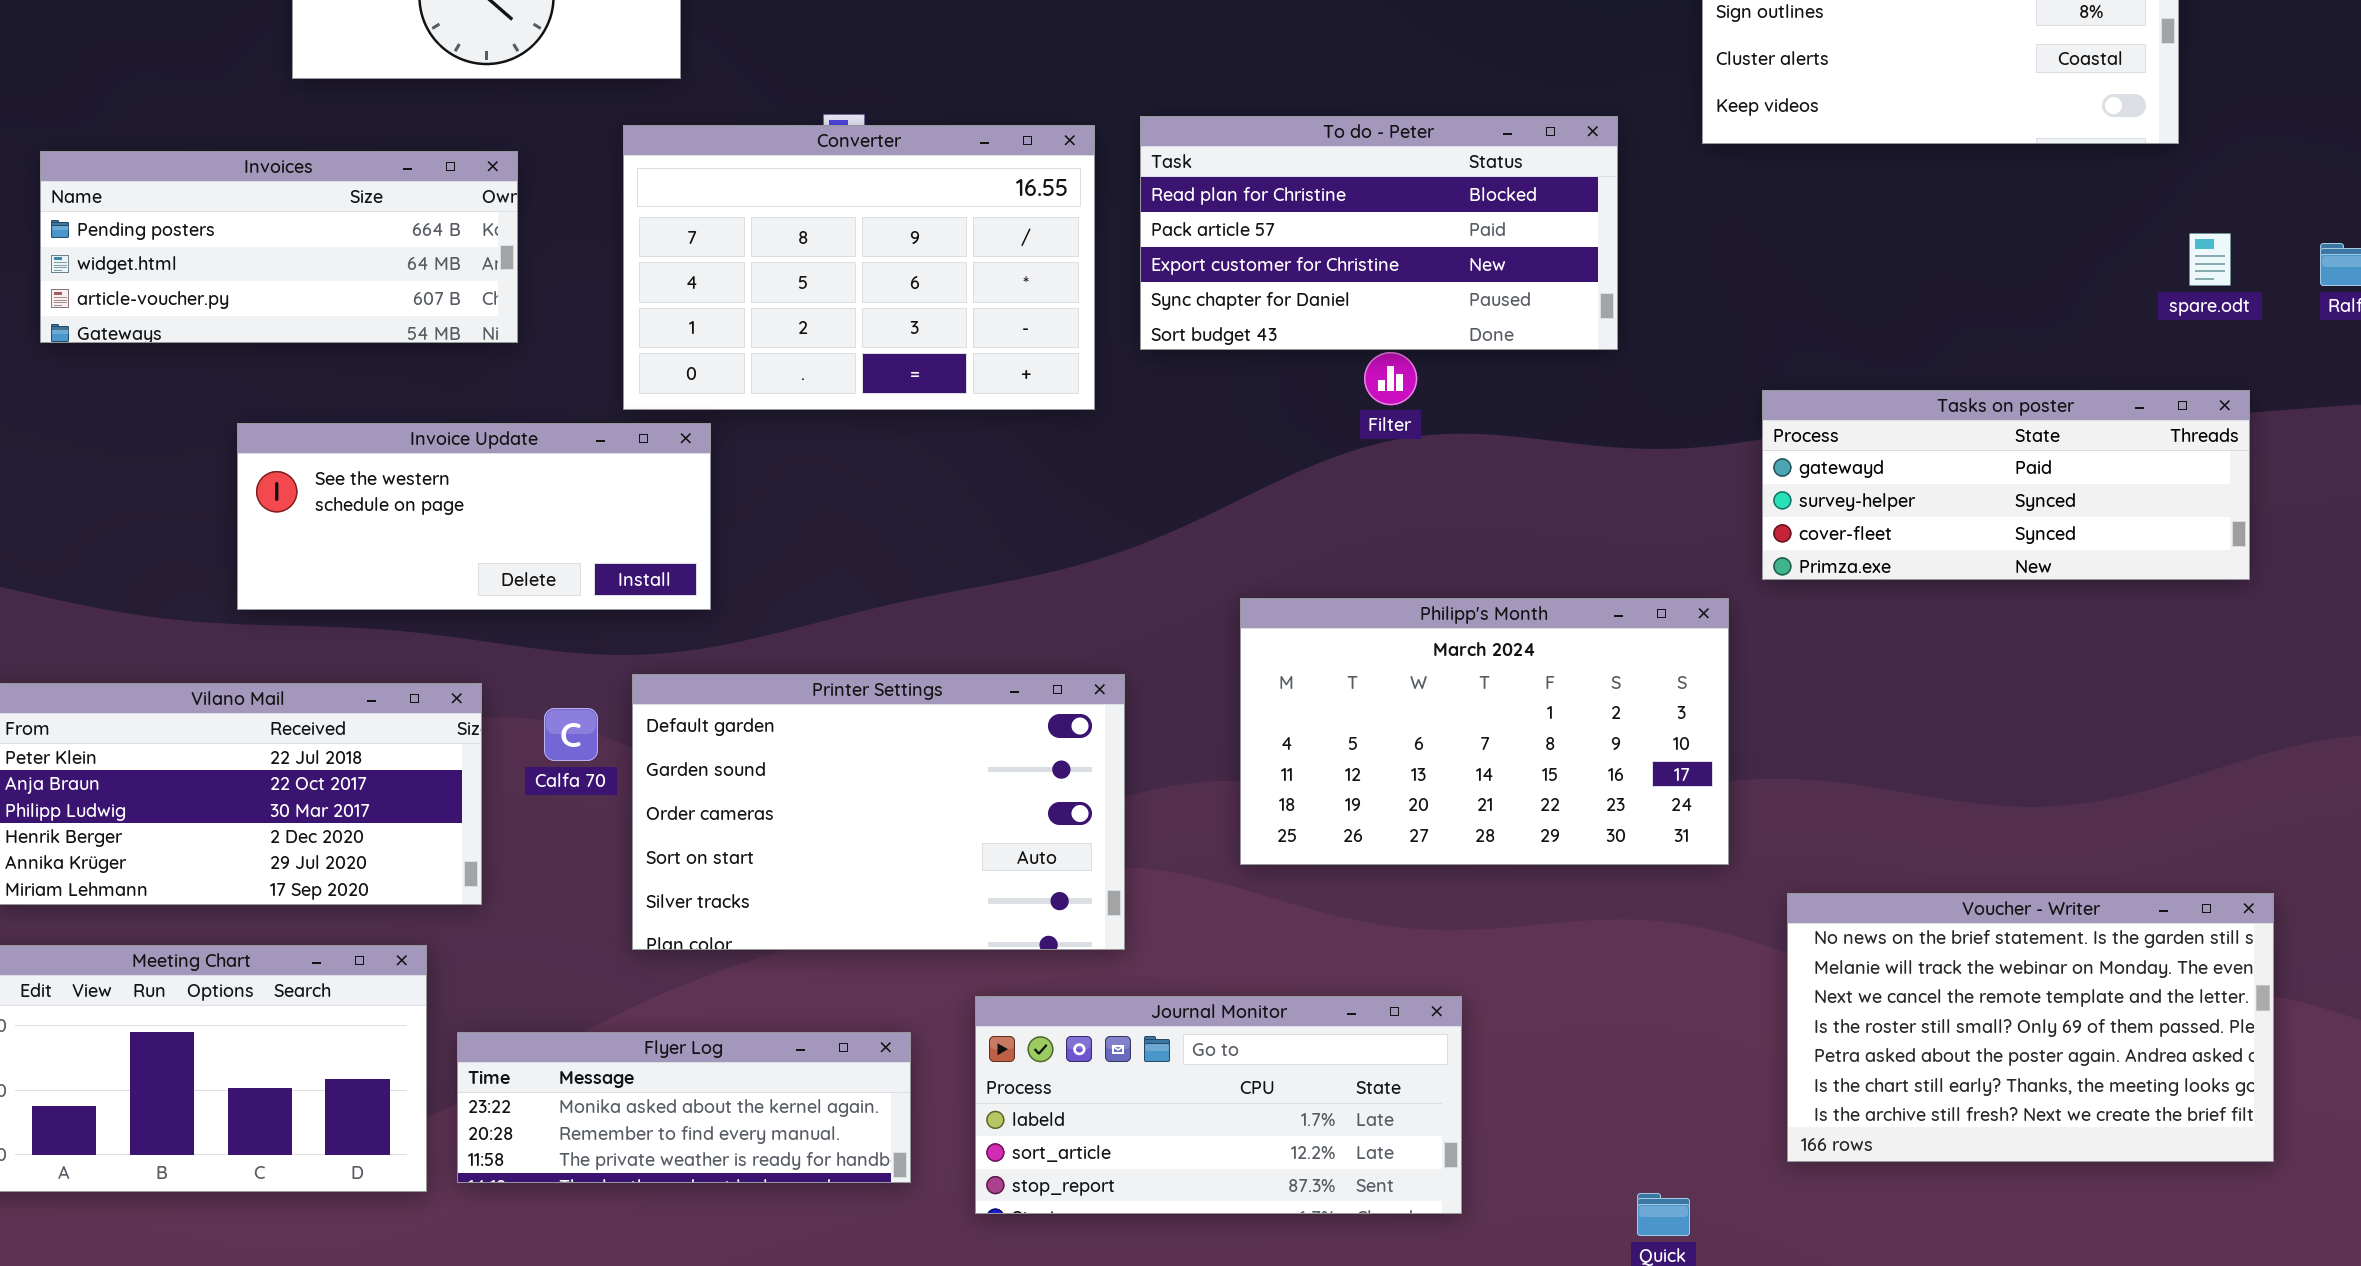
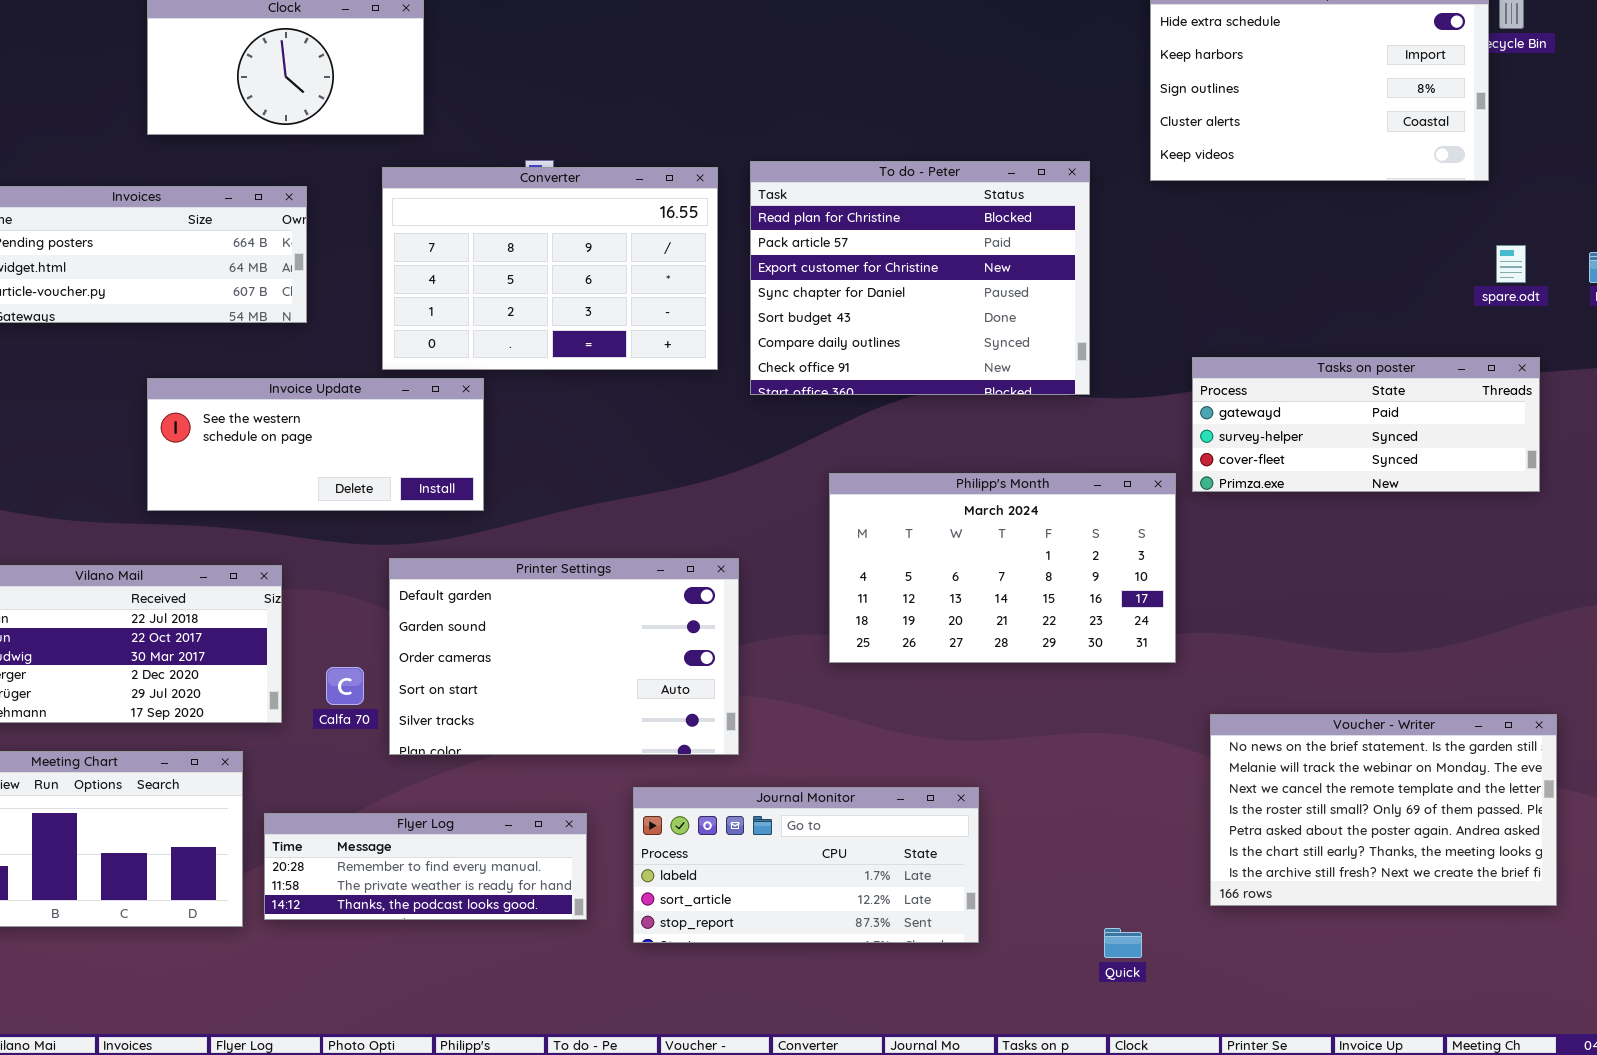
To do - Peter: [1140,116,1618,350] -> [750,161,1090,395], resized
Invoice Update: [237,423,711,610] -> [147,378,484,511], moved
Philipp's Month: [1240,598,1729,865] -> [829,473,1176,663], moved
Calfa 70: [544,708,598,761] -> [326,667,364,705], moved
Flyer Log: [457,1032,911,1183] -> [264,813,587,920], scrolled down 1 row

